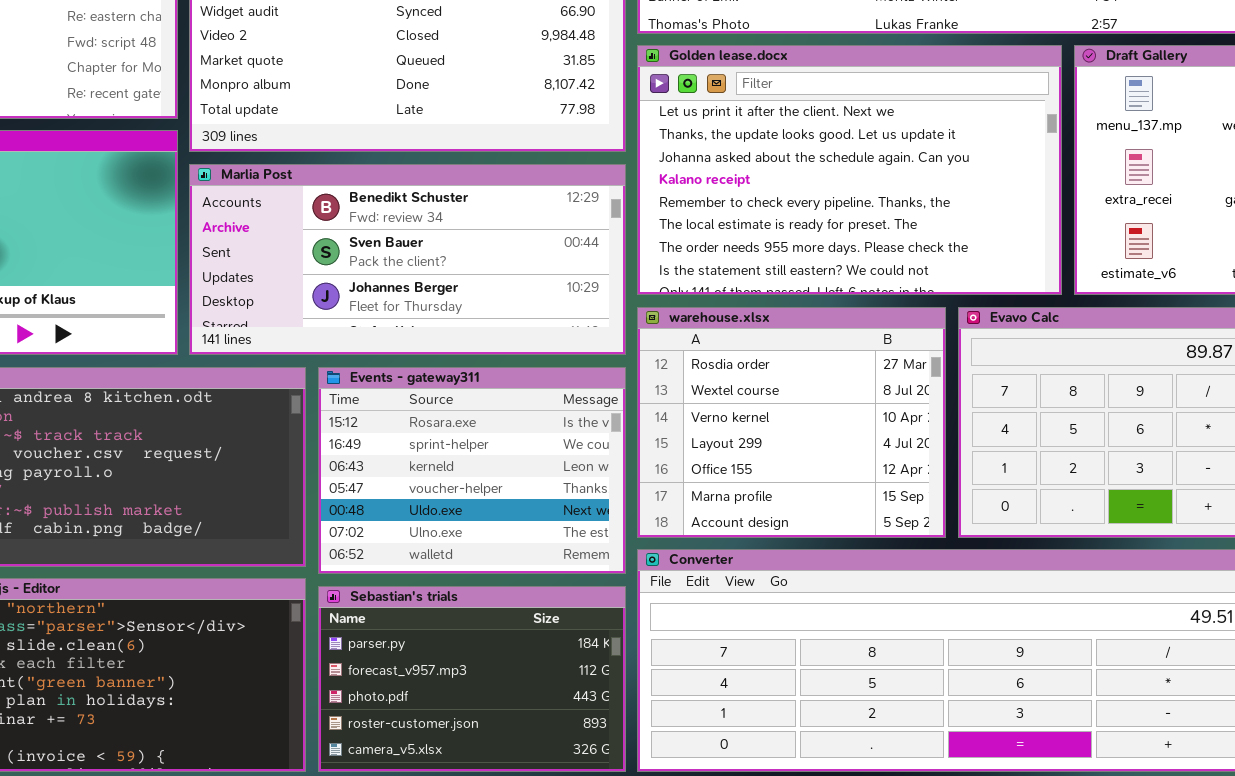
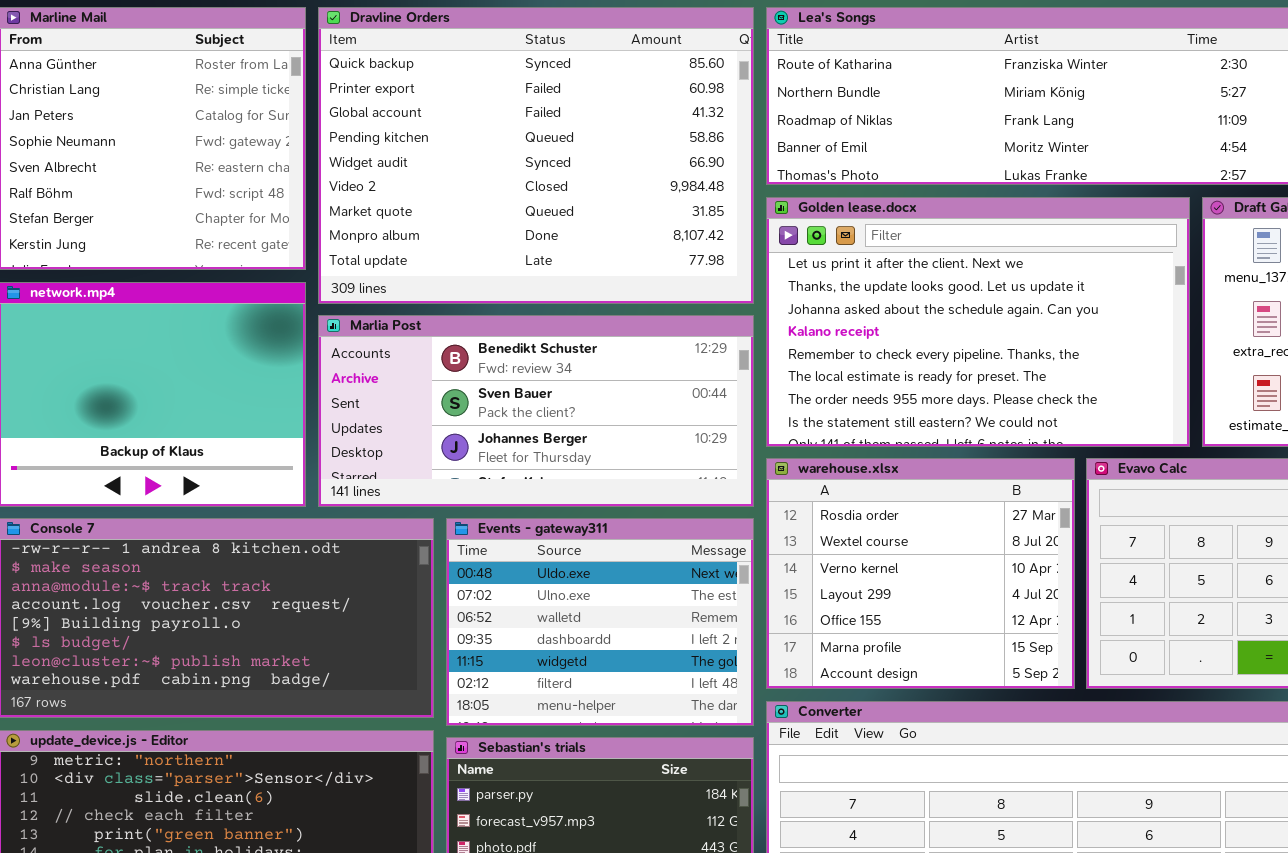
Events - gateway311: [318,367,626,574] -> [446,518,754,726], scrolled down 4 rows

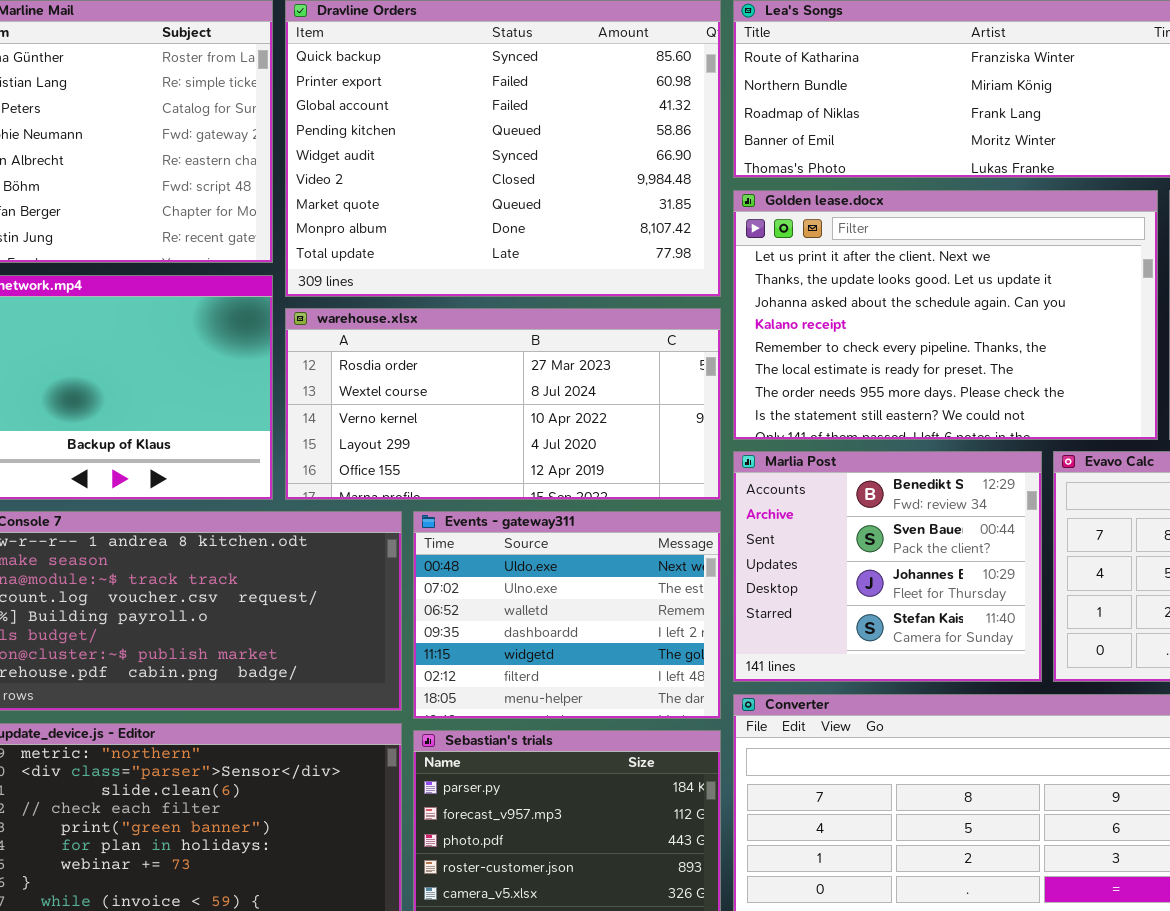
Marlia Post: [318,315,754,507] -> [733,451,1042,682], moved, resized
warehouse.xlsx: [766,458,1075,689] -> [285,308,721,500], moved, resized

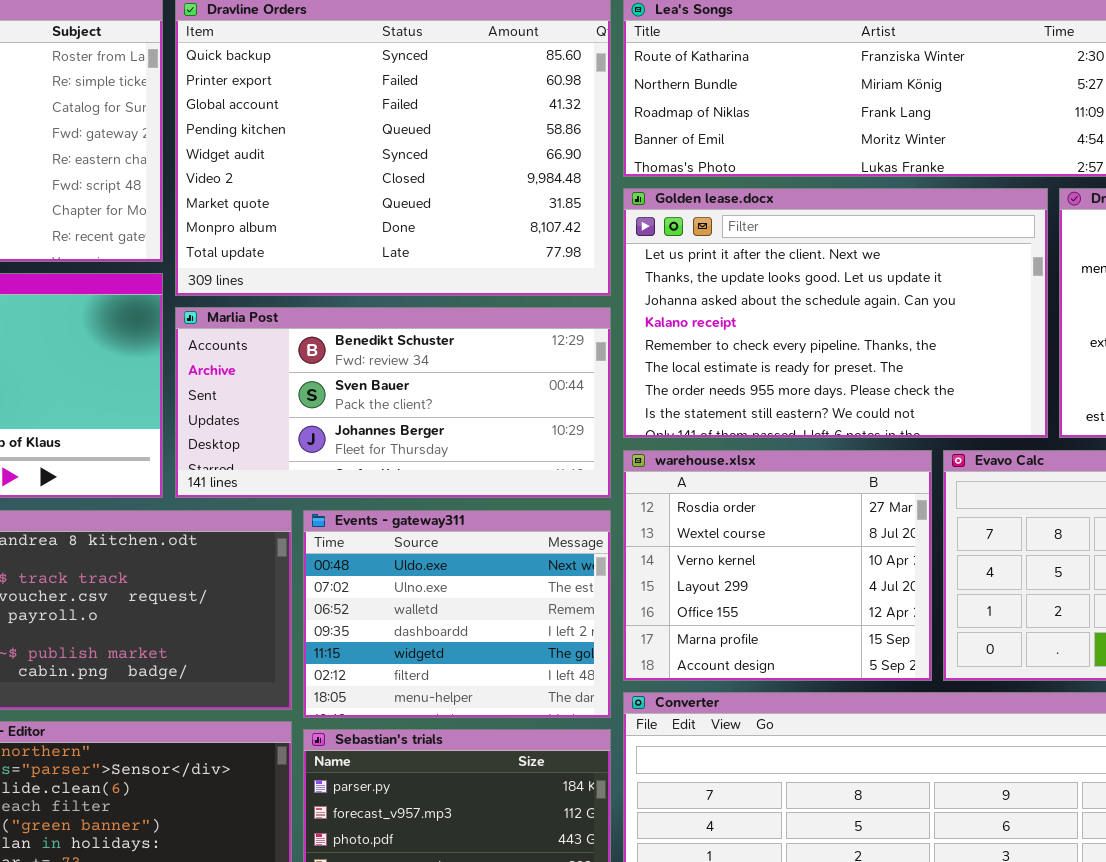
warehouse.xlsx: [285,308,721,500] -> [623,450,932,681], moved, resized
Marlia Post: [733,451,1042,682] -> [175,307,611,498], moved, resized

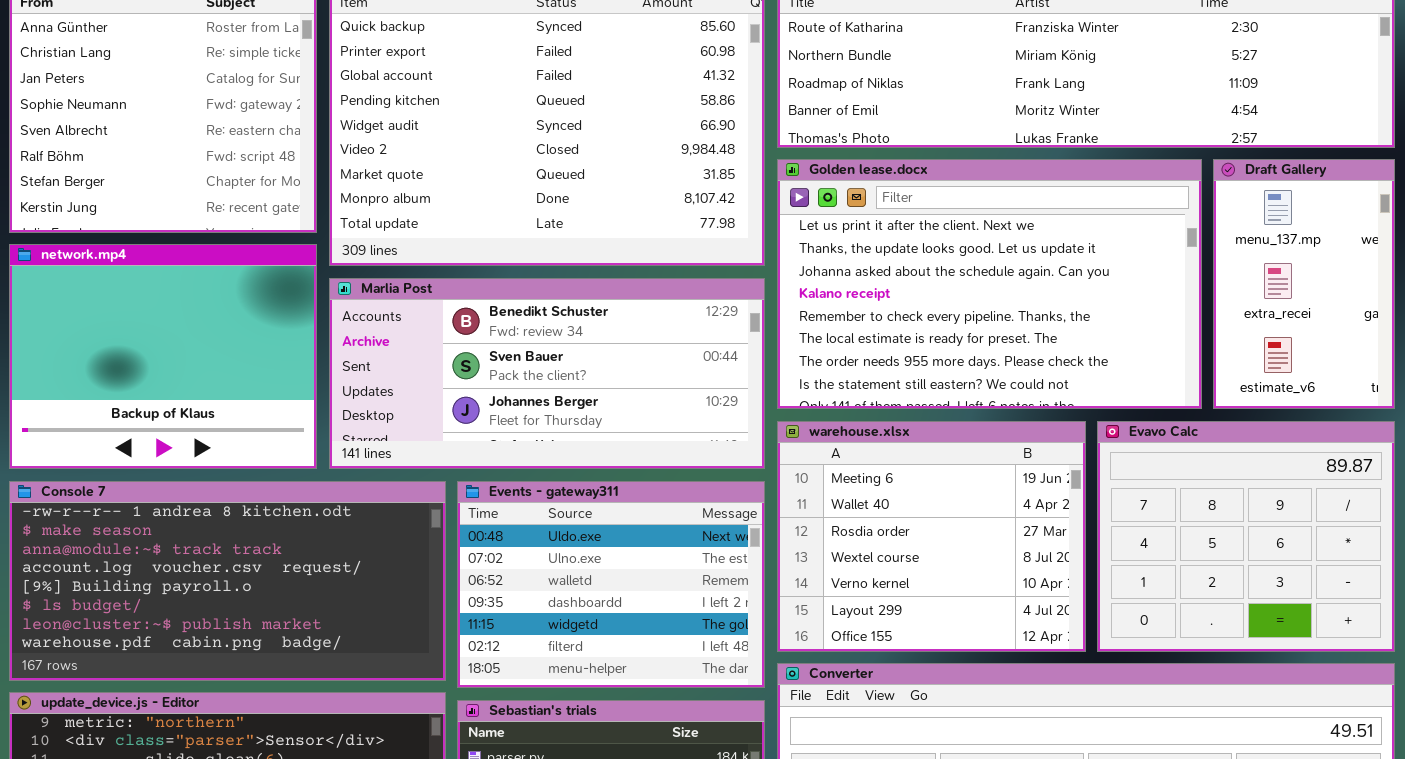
warehouse.xlsx: [623,450,932,681] -> [777,421,1086,652], scrolled up 2 rows

